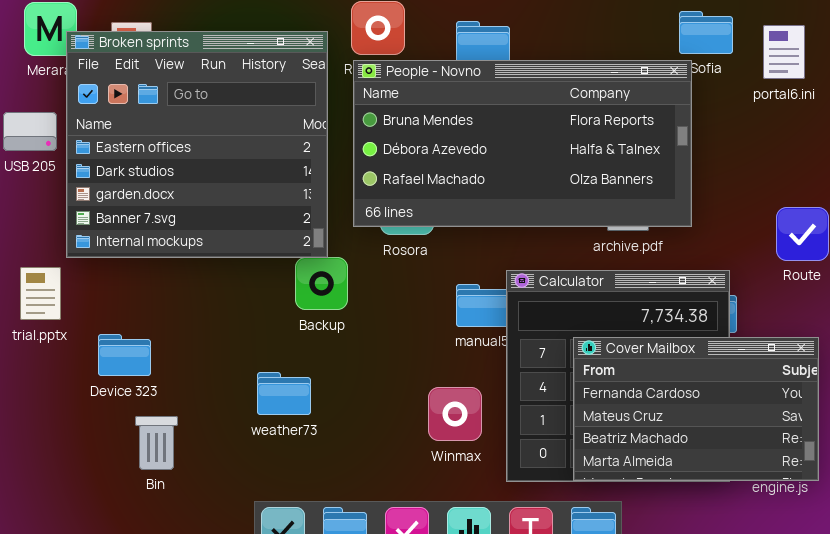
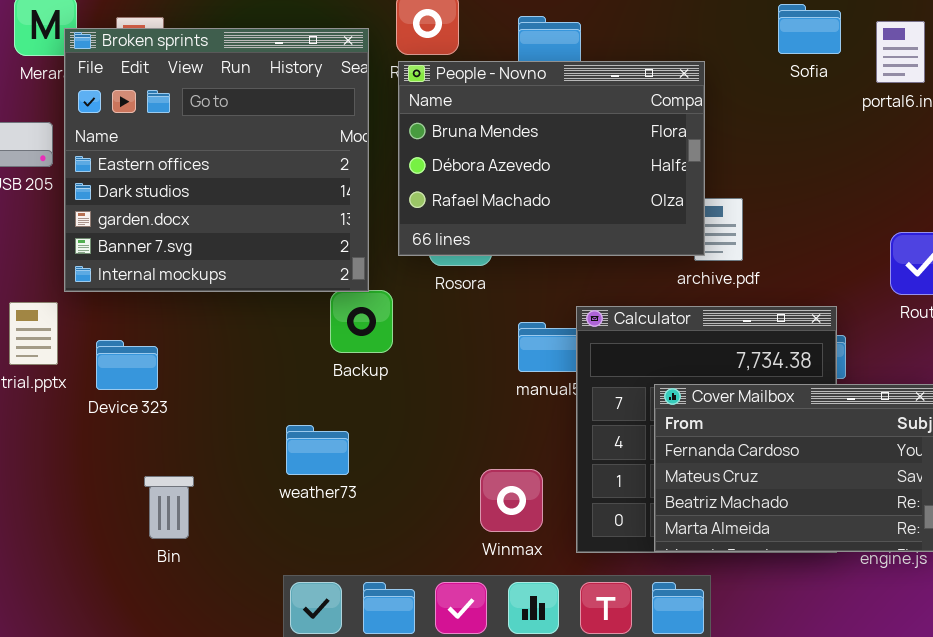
People - Novno: [353,60,692,227] -> [398,61,705,256], resized
Device 323: [98,334,151,376] -> [96,340,158,390], moved
Winmax: [428,387,482,441] -> [480,469,543,532], moved

